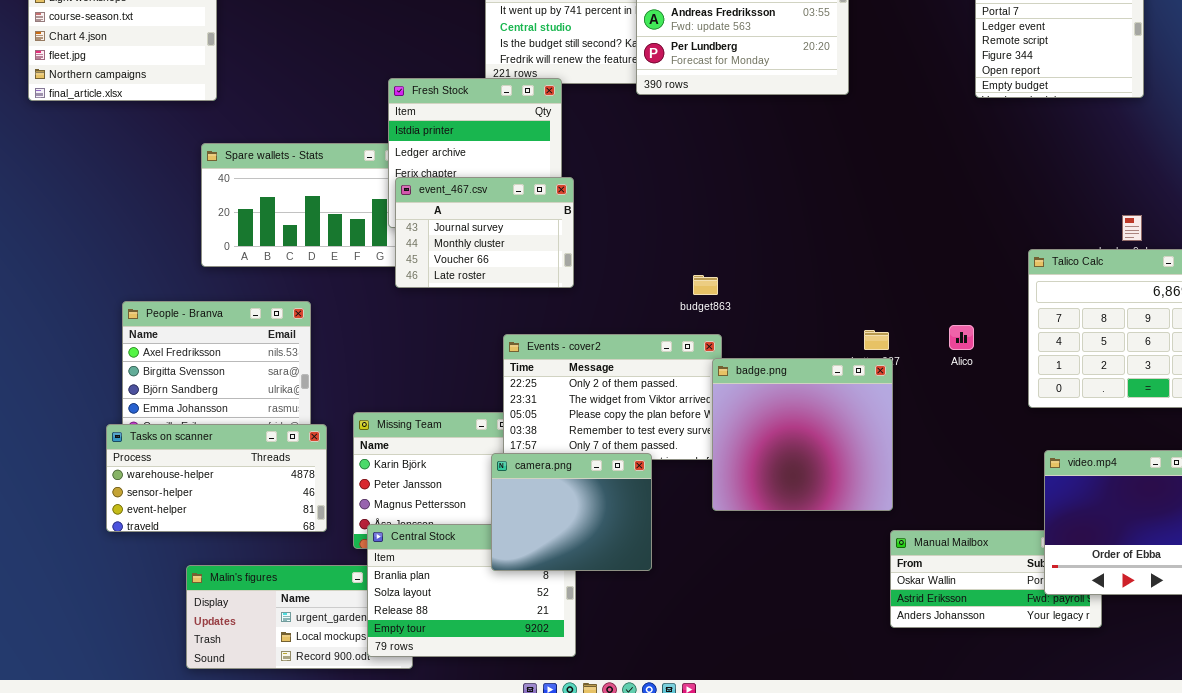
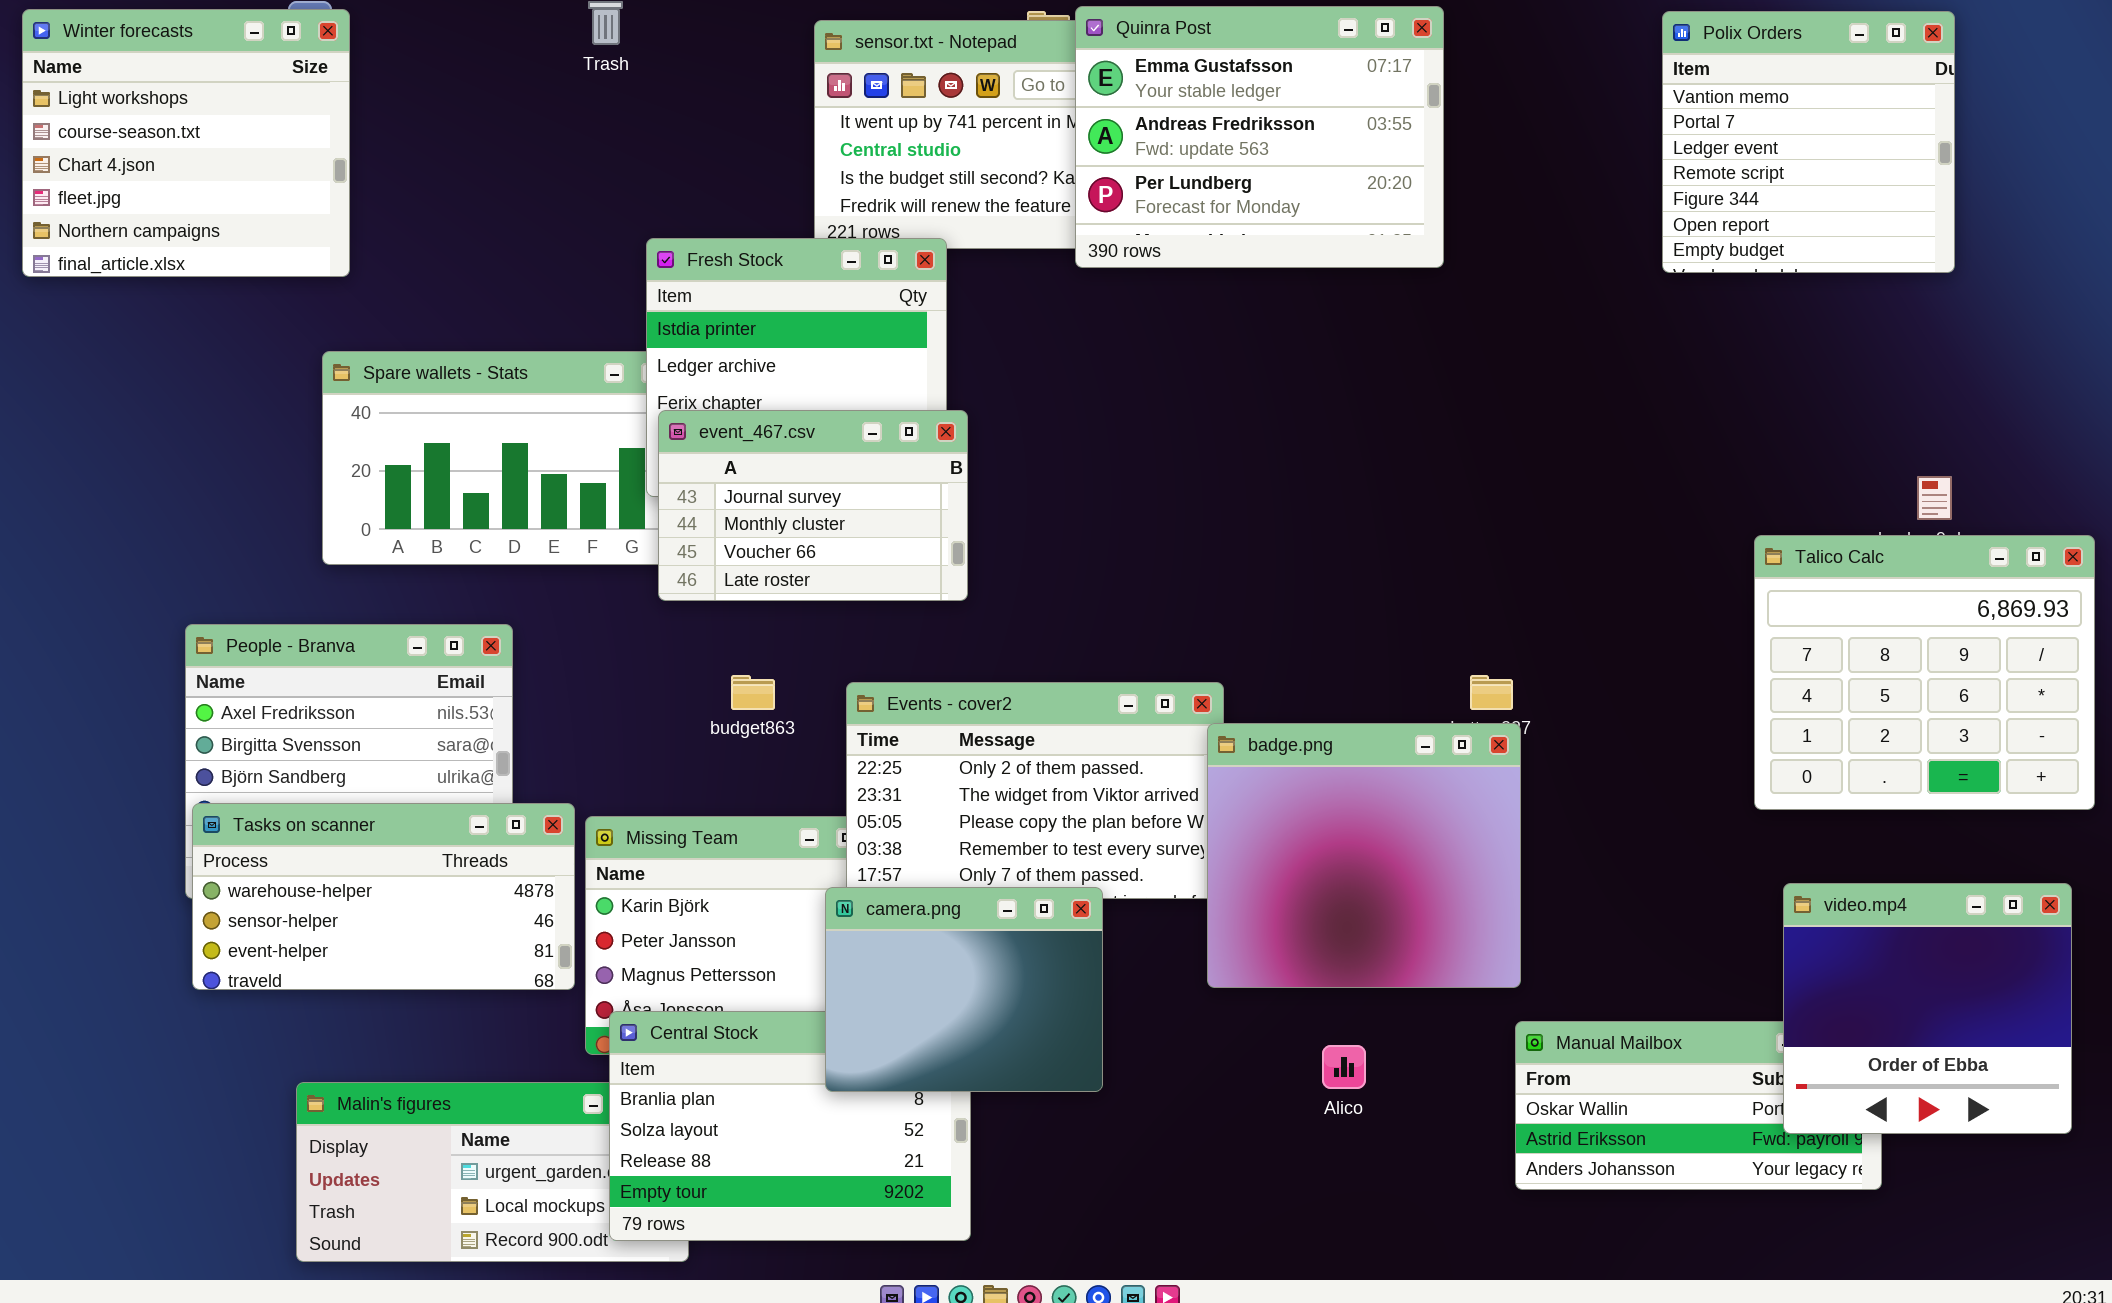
budget863: [693,275,718,295] -> [731,675,775,710], moved
Alico: [949,325,974,350] -> [1322,1045,1366,1089], moved
Tasks on scanner: [106,424,327,532] -> [192,803,575,990], moved

